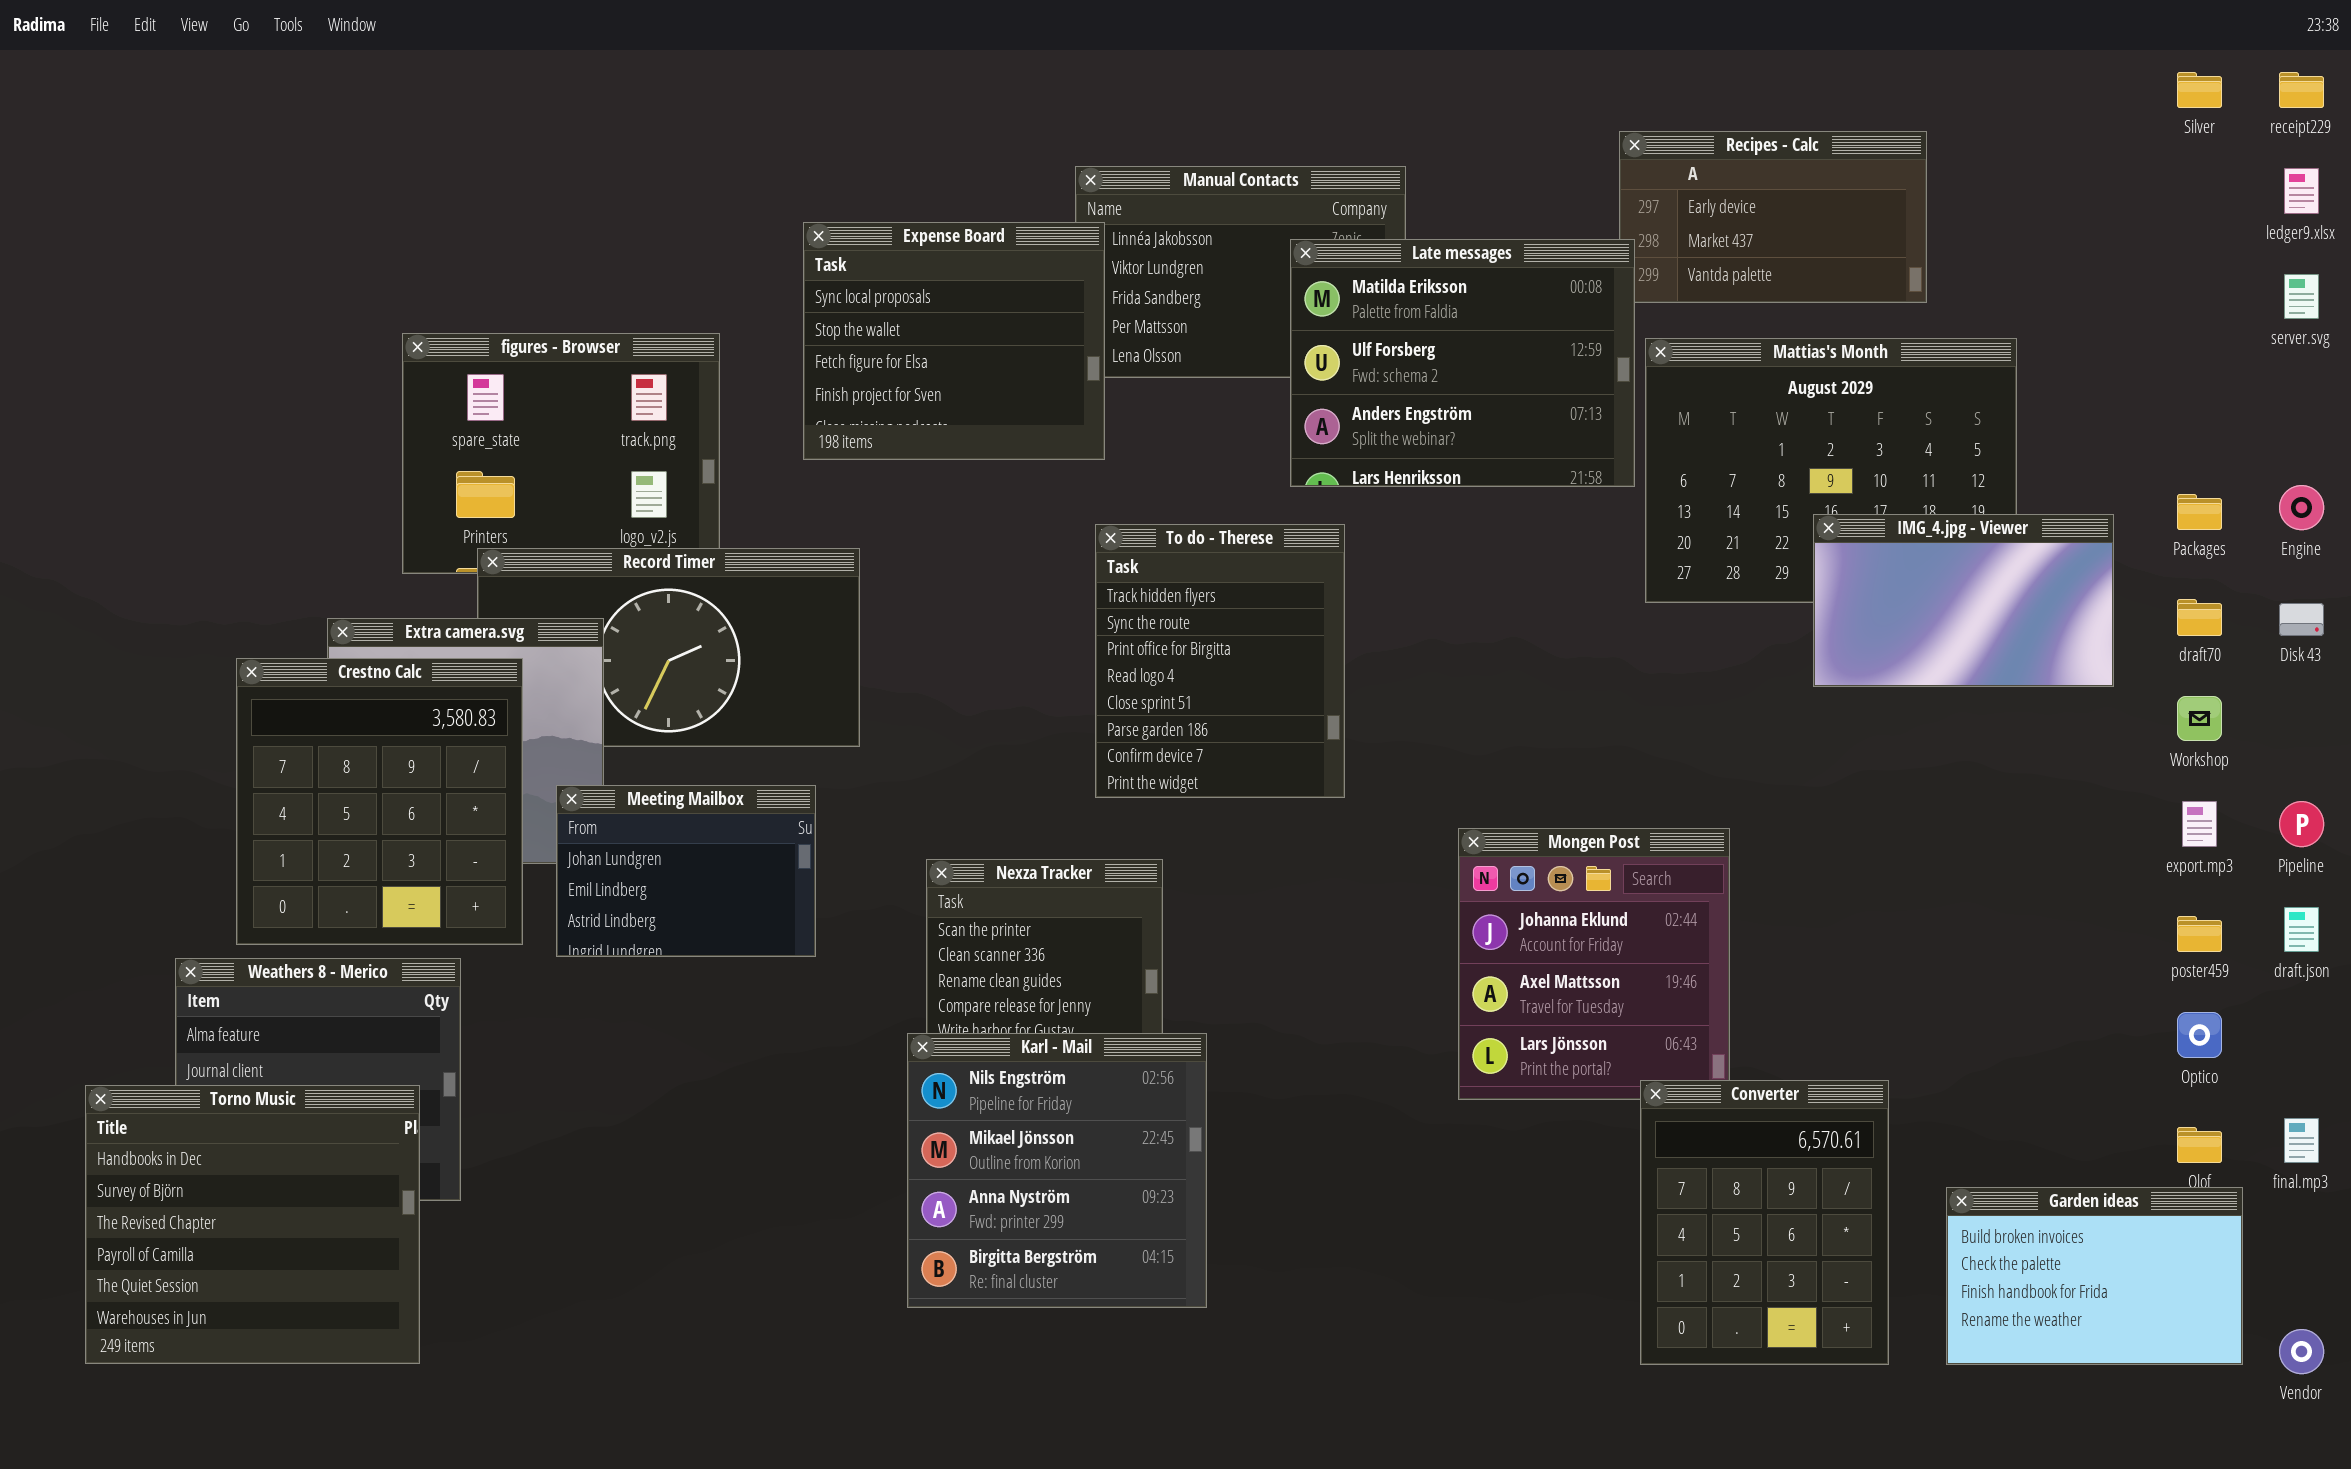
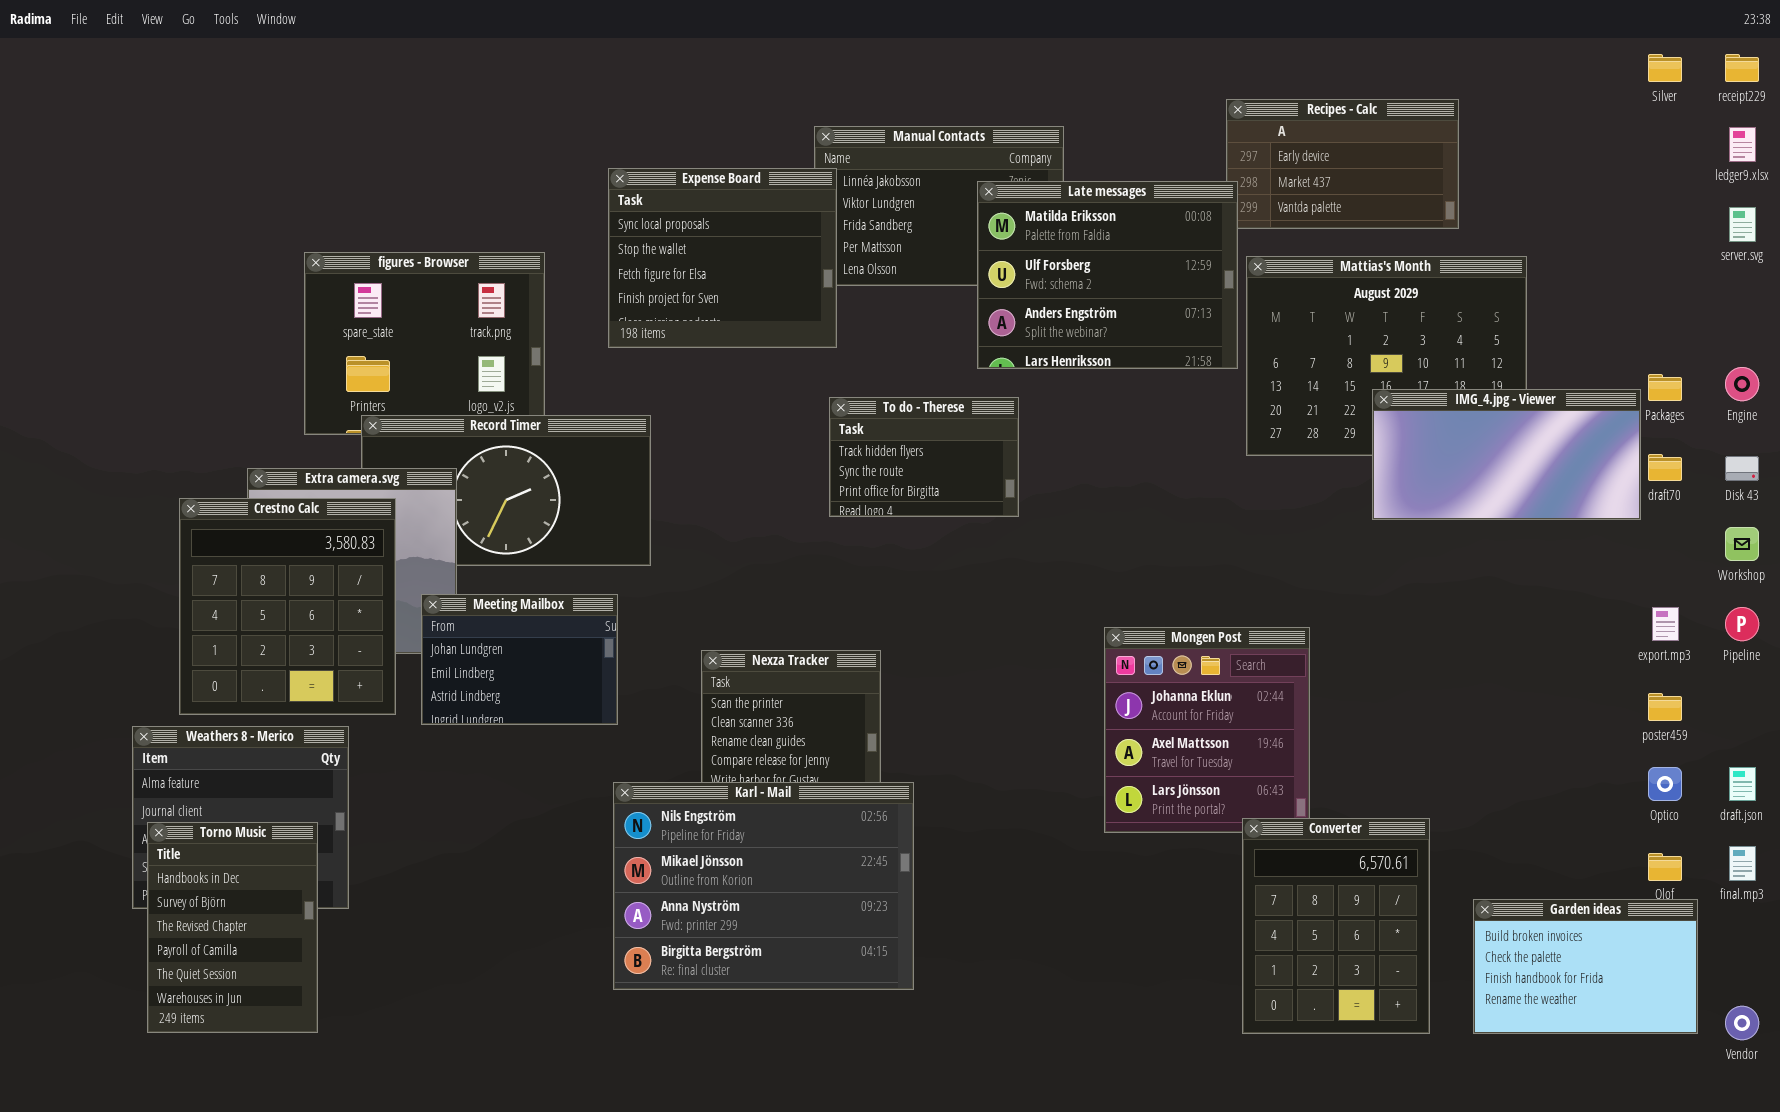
IMG_4.jpg - Viewer: [1813,514,2114,687] -> [1372,389,1641,520], resized
To do - Therese: [1095,524,1345,798] -> [829,397,1019,517], resized
Workshop: [2177,696,2222,741] -> [1725,527,1759,561], moved
draft.json: [2284,907,2319,952] -> [1729,767,1756,801], moved
Karl - Mail: [907,1033,1207,1308] -> [613,782,914,990], resized
Torno Music: [85,1085,420,1364] -> [147,822,318,1033], resized

